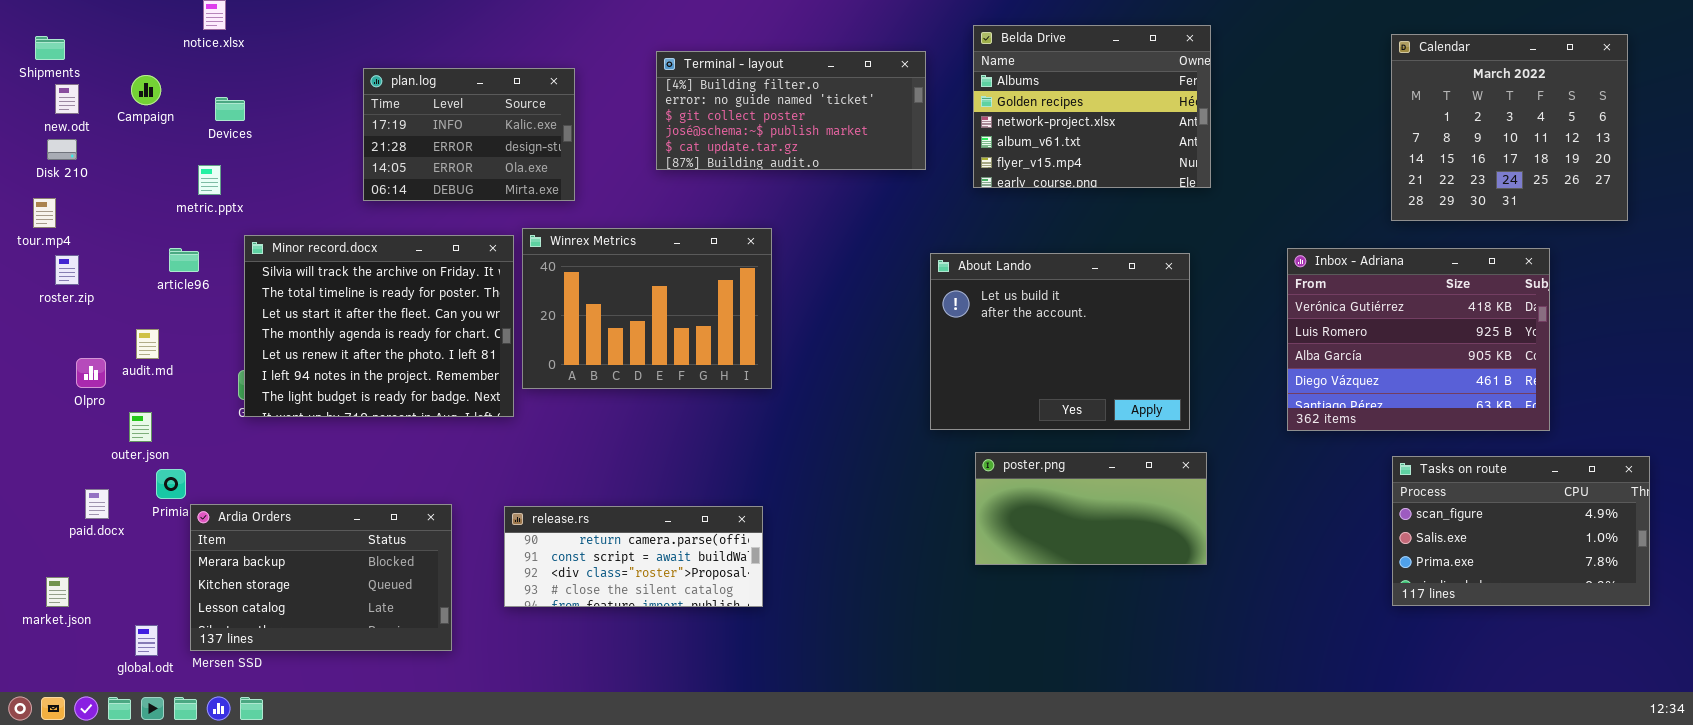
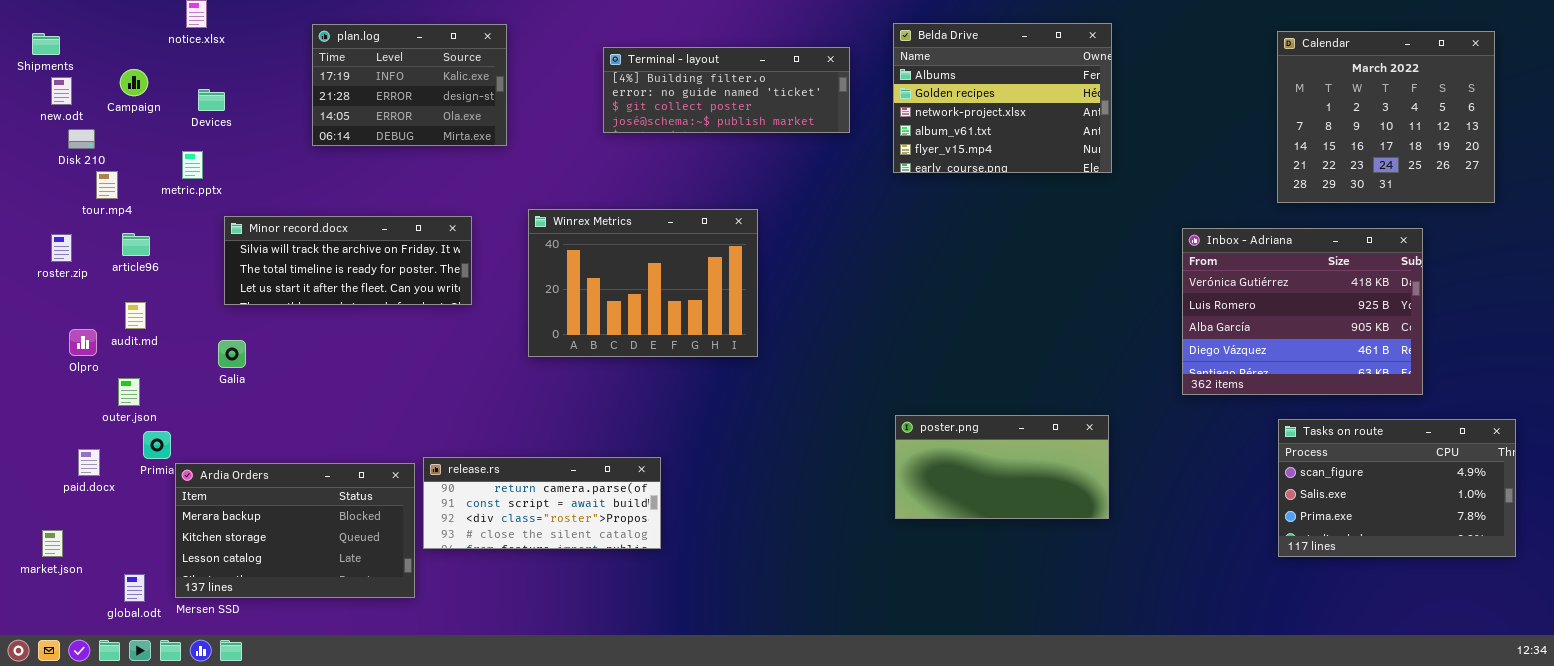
Terminal - layout: [656,51,926,170] -> [603,47,850,133], resized
plan.log: [363,68,575,201] -> [312,24,507,146], moved
Disk 210: [47,139,77,160] -> [68,129,95,149], moved
tour.mp4: [33,198,56,228] -> [96,171,118,199], moved
Winrex Metrics: [522,228,772,389] -> [528,209,758,357], moved
Minor record.docx: [244,235,514,417] -> [224,216,472,305], resized
article96: [169,248,199,272] -> [122,233,150,256], moved
About Lando: [930,253,1190,430] -> none, closed
release.rs: [504,506,763,607] -> [423,457,661,549], moved

